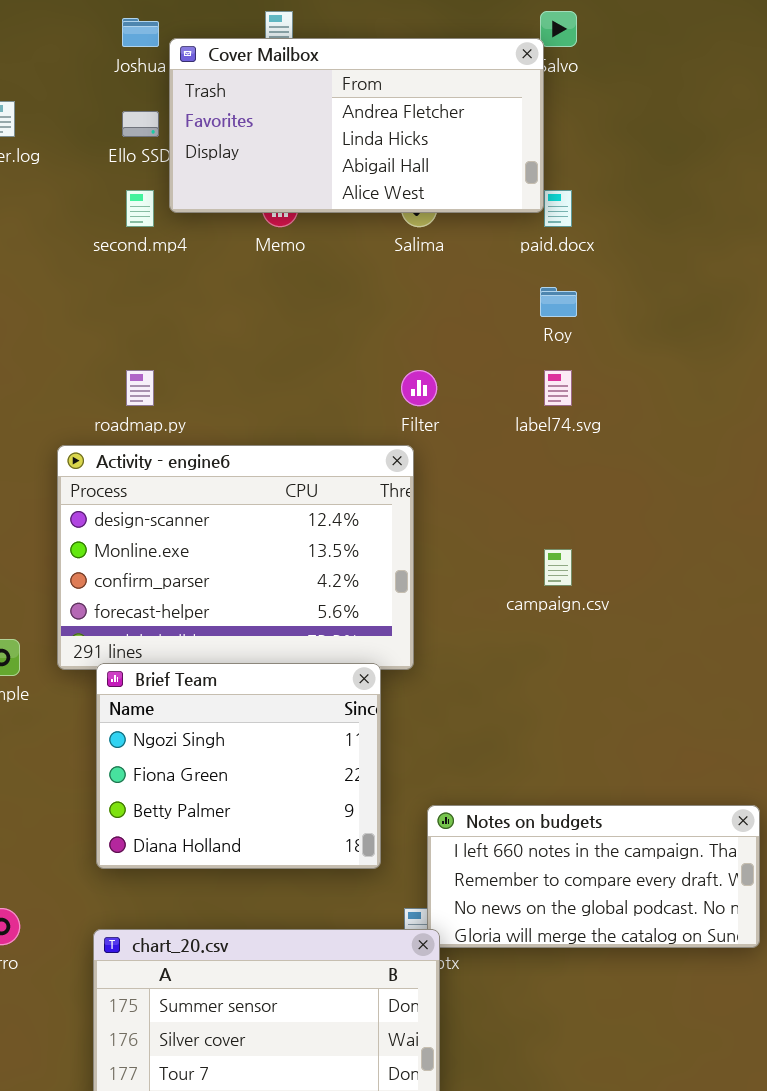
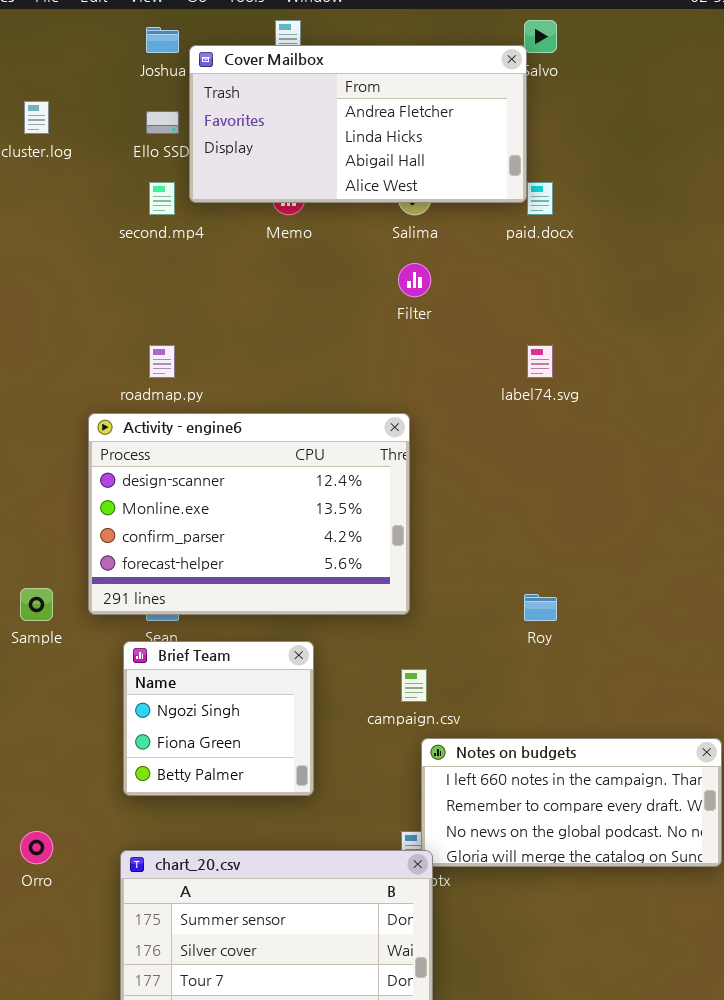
Roy: [540,287,577,317] -> [524,594,557,621], moved
Filter: [401,370,437,406] -> [398,263,431,297], moved
campaign.csv: [544,549,572,586] -> [401,669,427,702], moved
Brief Team: [96,663,381,869] -> [123,641,314,796], resized

